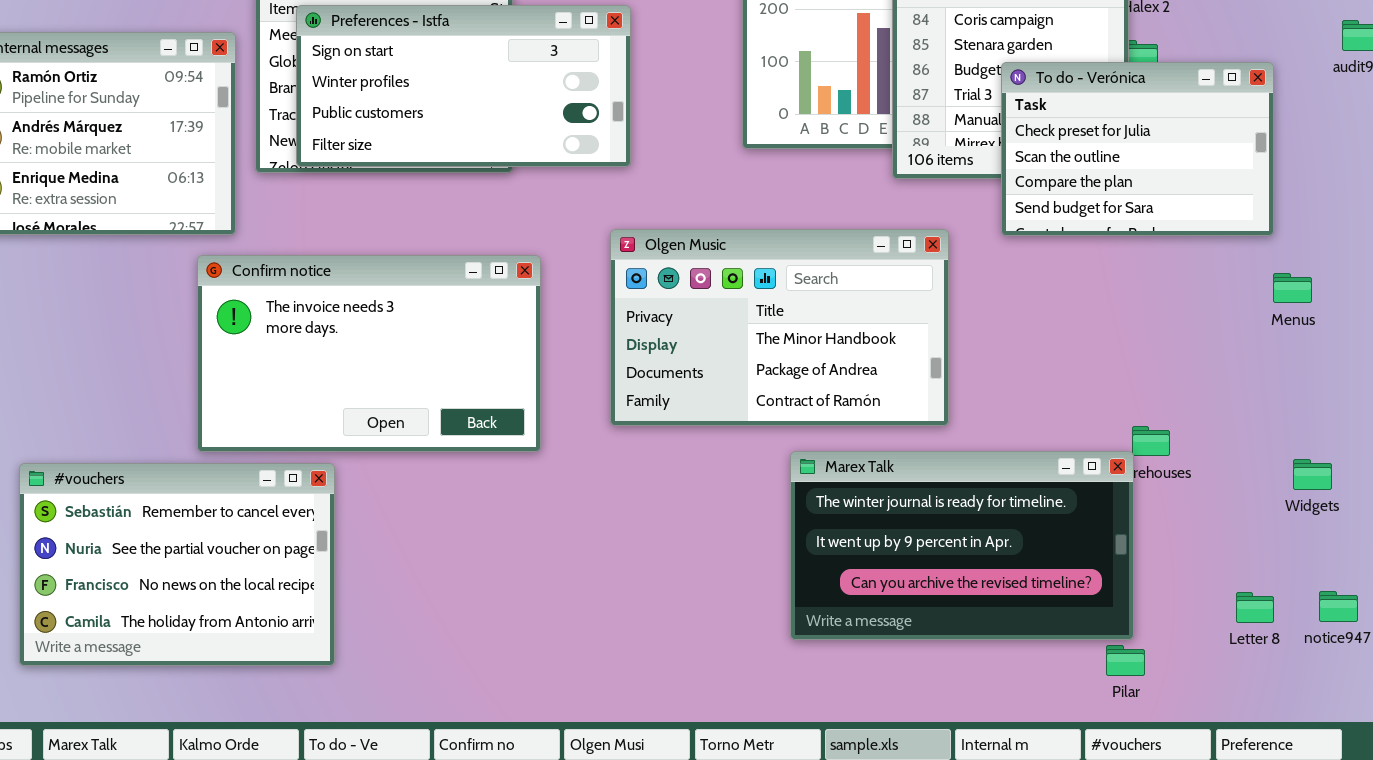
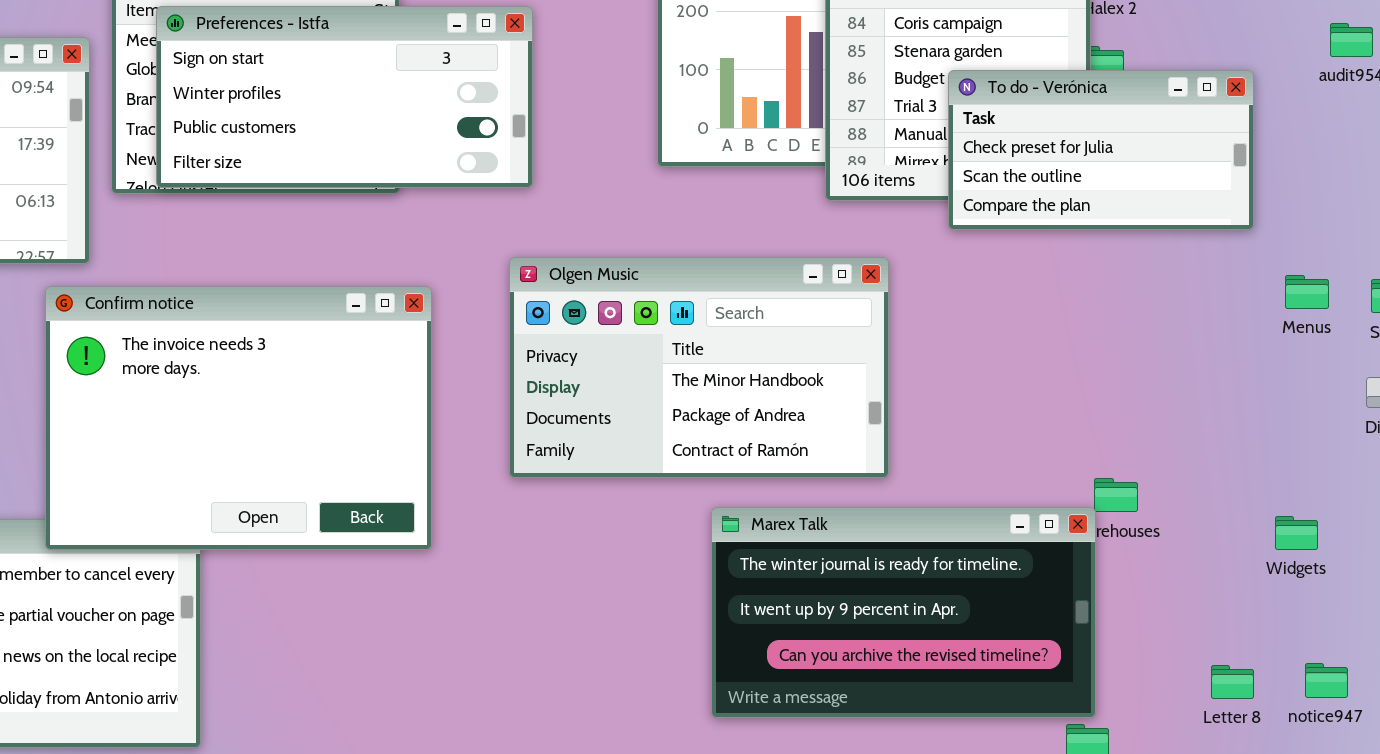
To do - Verónica: [1001,62,1274,236] -> [948,70,1254,230], resized
Confirm notice: [197,255,541,452] -> [45,286,432,550], resized
Menus: [1273,273,1312,303] -> [1285,275,1329,309], moved

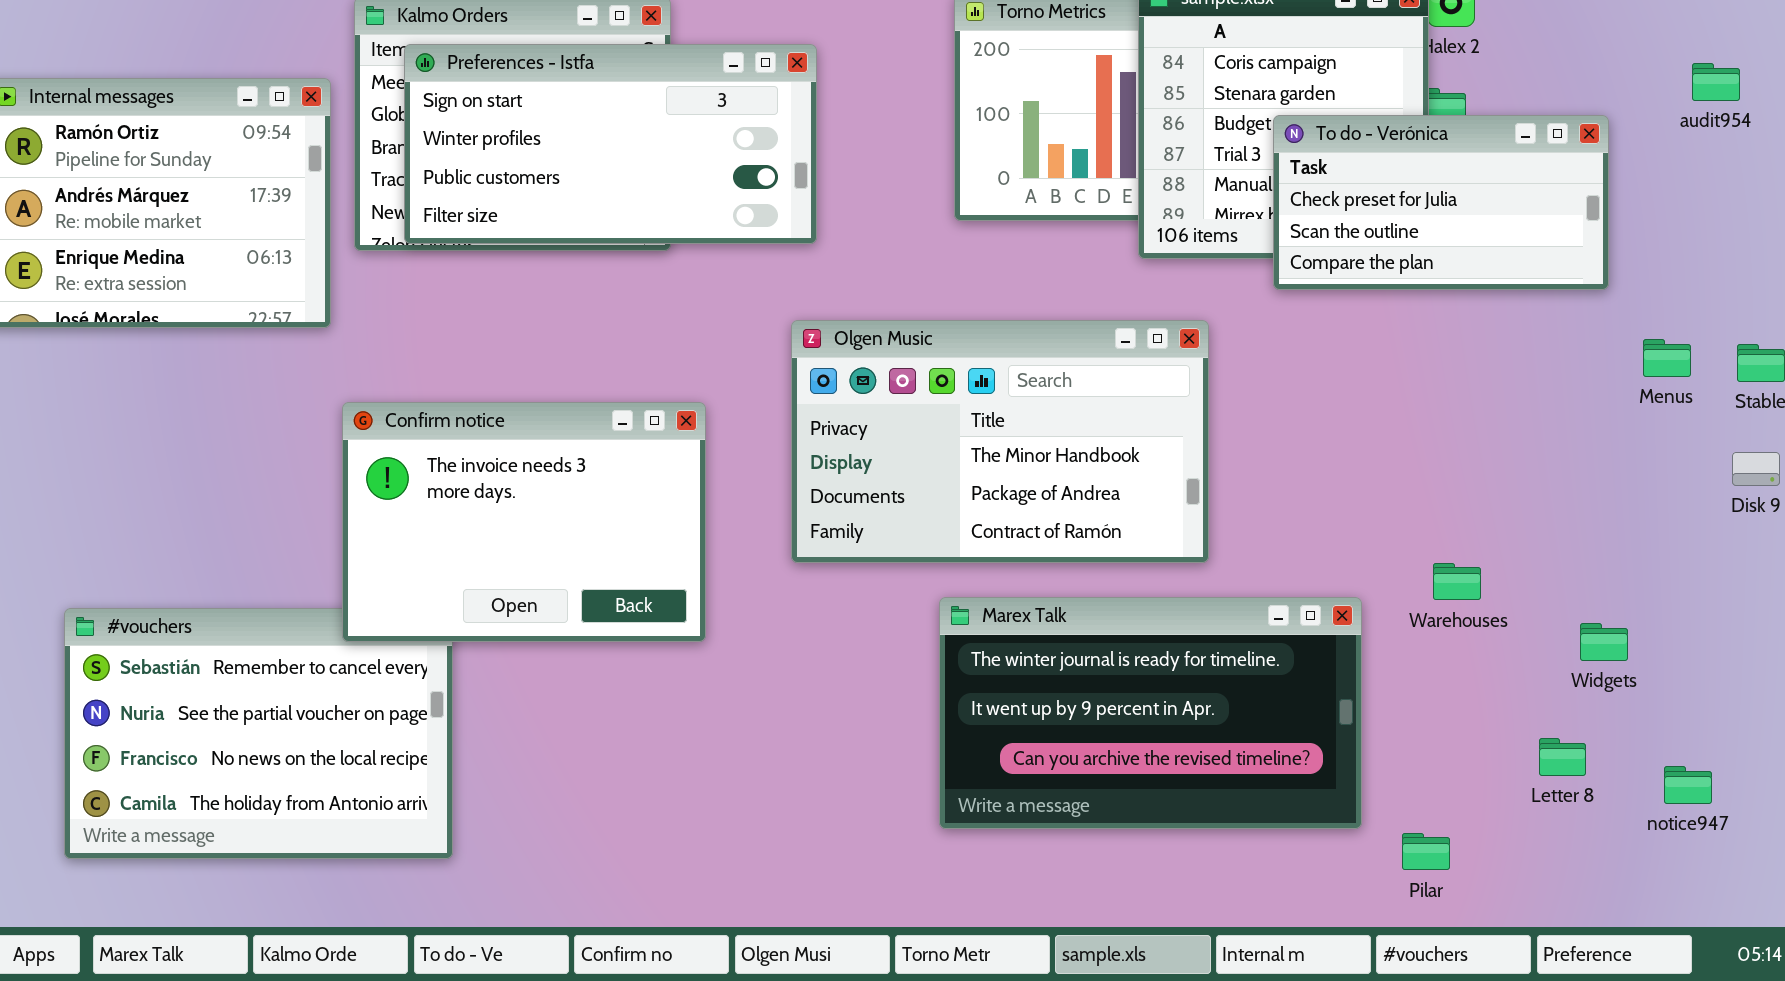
Confirm notice: [45,286,432,550] -> [342,402,706,642], resized
Marex Talk: [711,507,1096,718] -> [939,597,1362,829], moved
Widgets: [1275,516,1318,550] -> [1580,623,1628,661], moved
Letter 8: [1211,665,1254,699] -> [1539,738,1586,776], moved

